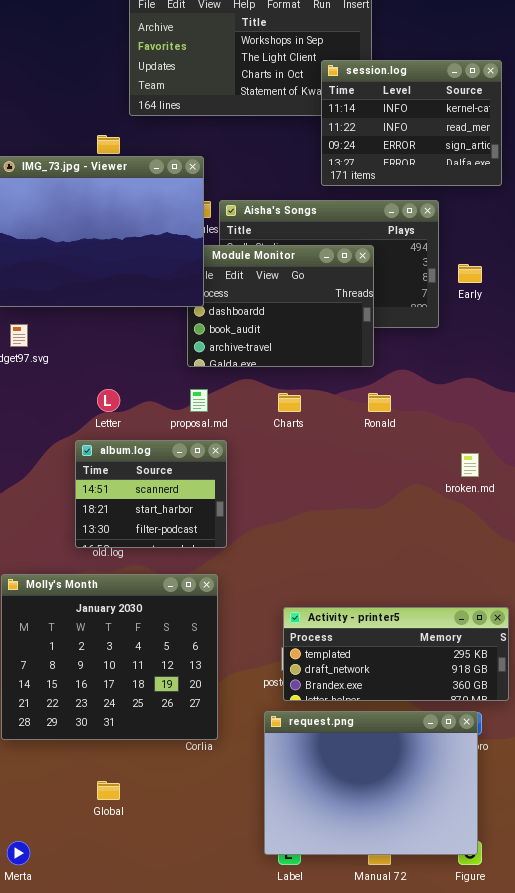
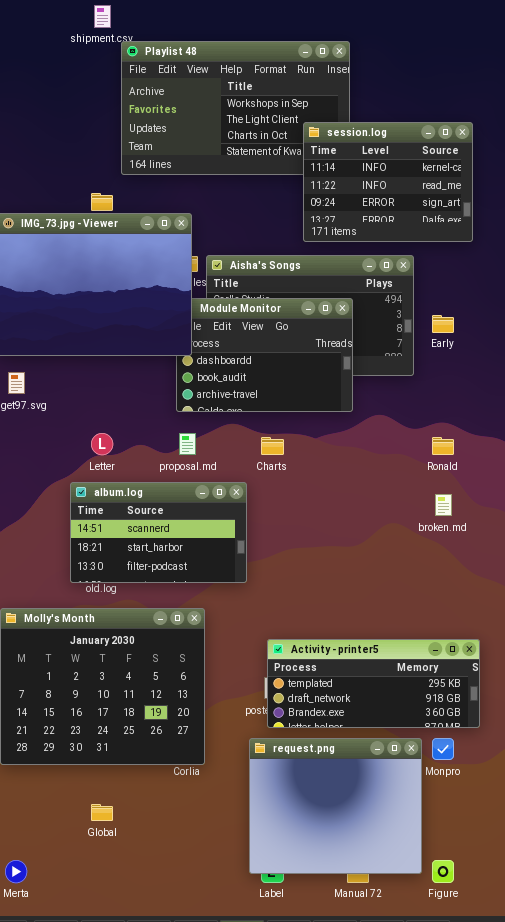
Ronald: [368,393,391,412] -> [432,437,454,455], moved
album.log: [75,440,227,548] -> [70,482,247,583], resized
request.png: [264,711,478,855] -> [249,738,422,874], resized

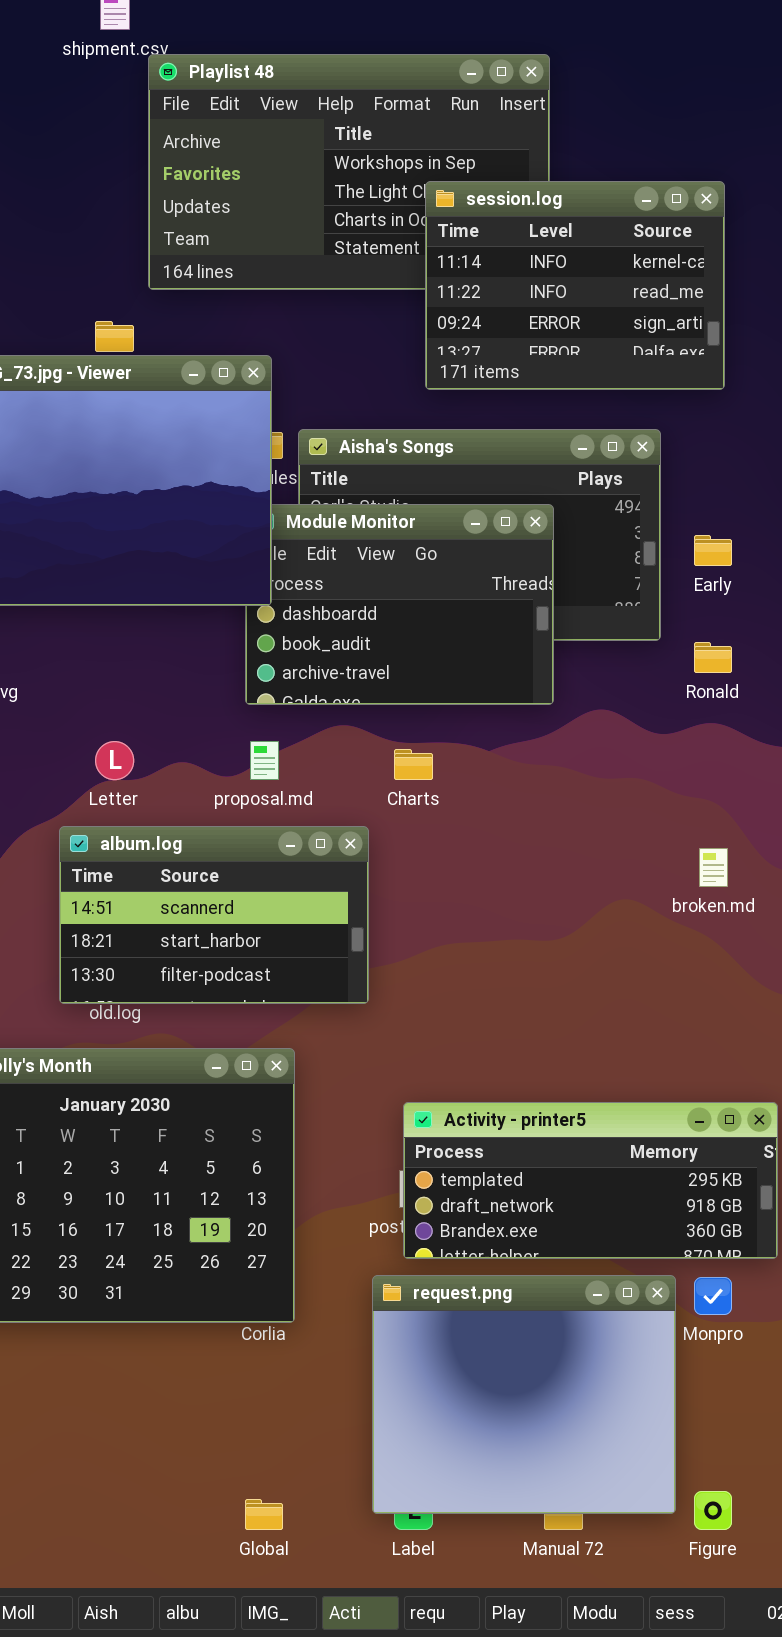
session.log: [303,122,473,242] -> [425,181,725,390], moved
Ronald: [432,437,454,455] -> [694,642,732,673], moved
Global: [91,804,113,821] -> [245,1499,283,1530], moved

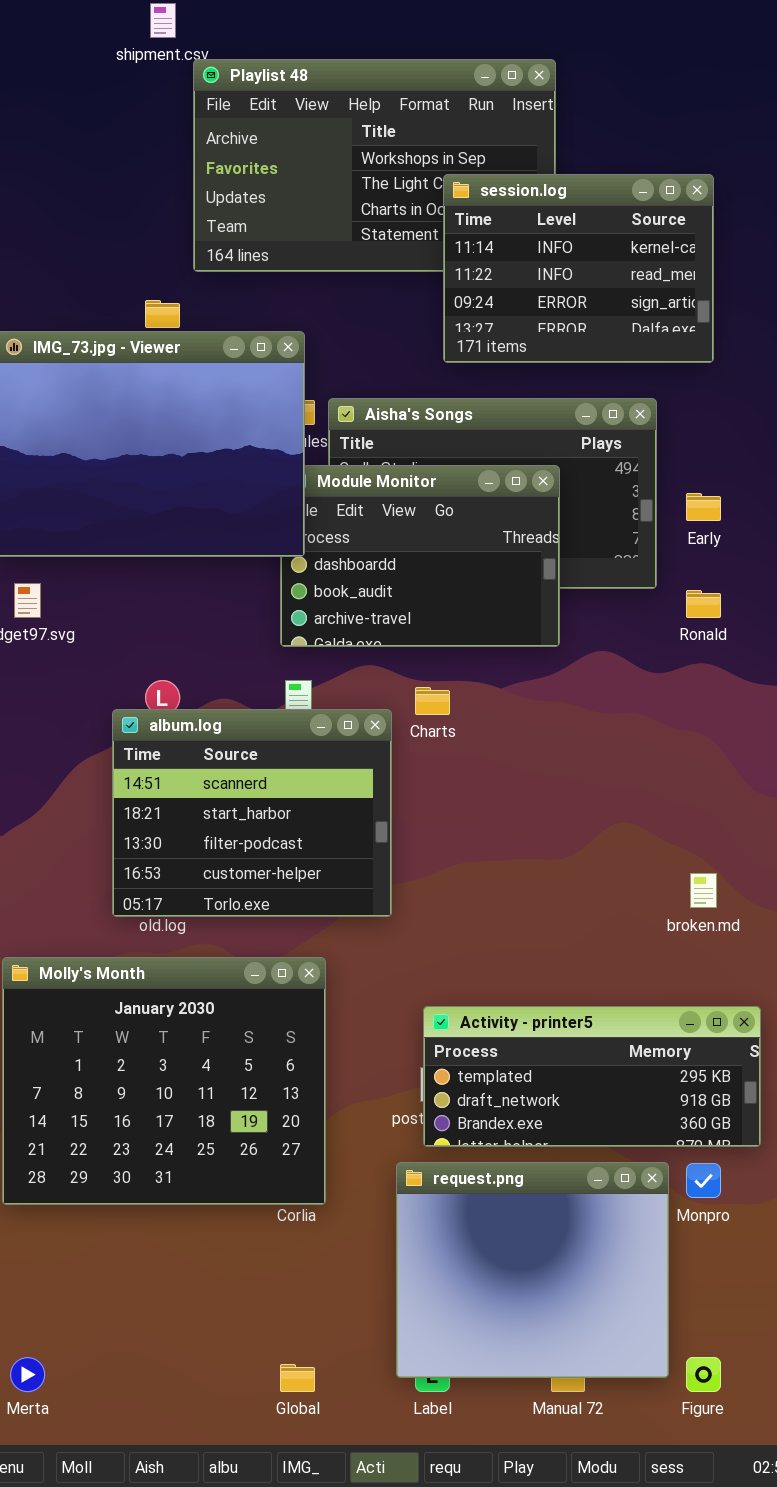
album.log: [59,826,369,1004] -> [112,709,392,917], resized
broken.md: [699,848,728,887] -> [690,873,717,908], moved

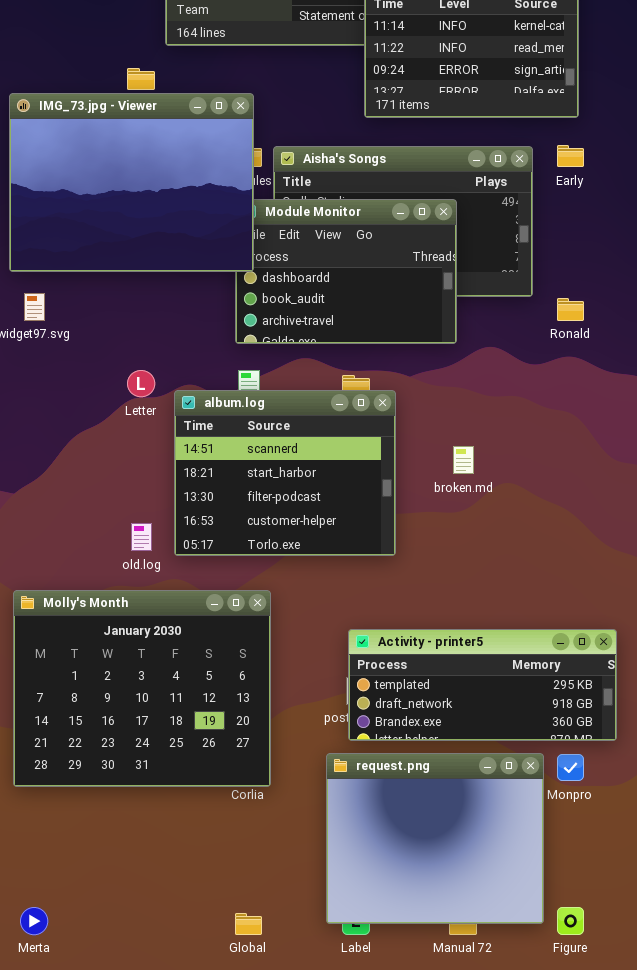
Early: [686,493,721,521] -> [557,145,584,167], moved
album.log: [112,709,392,917] -> [174,390,396,556], moved
broken.md: [690,873,717,908] -> [453,446,474,474], moved

